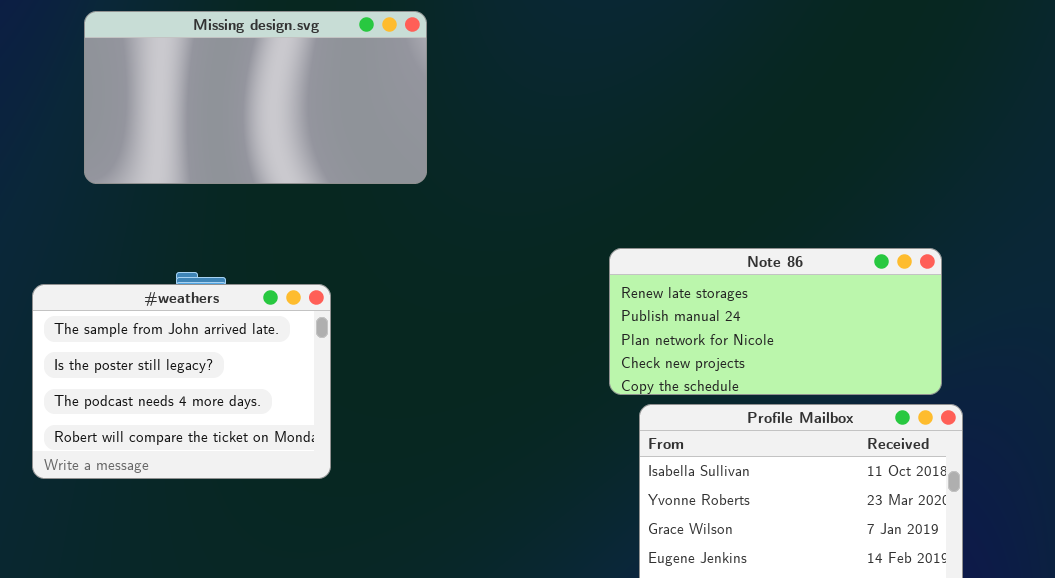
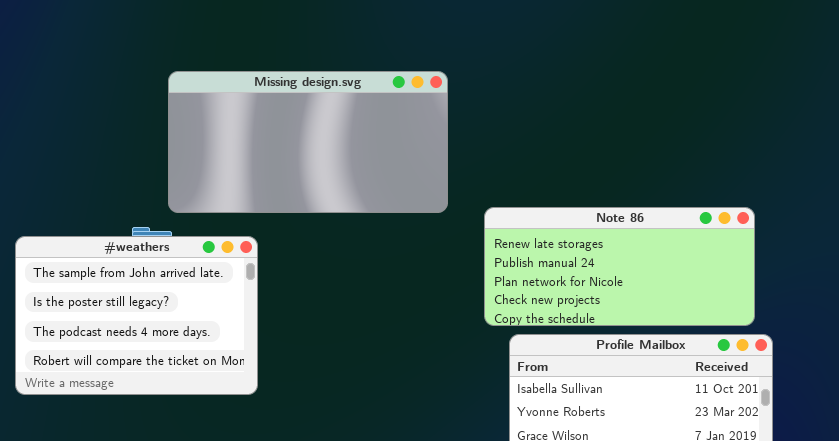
Missing design.svg: [84,11,427,184] -> [168,71,448,213], moved

